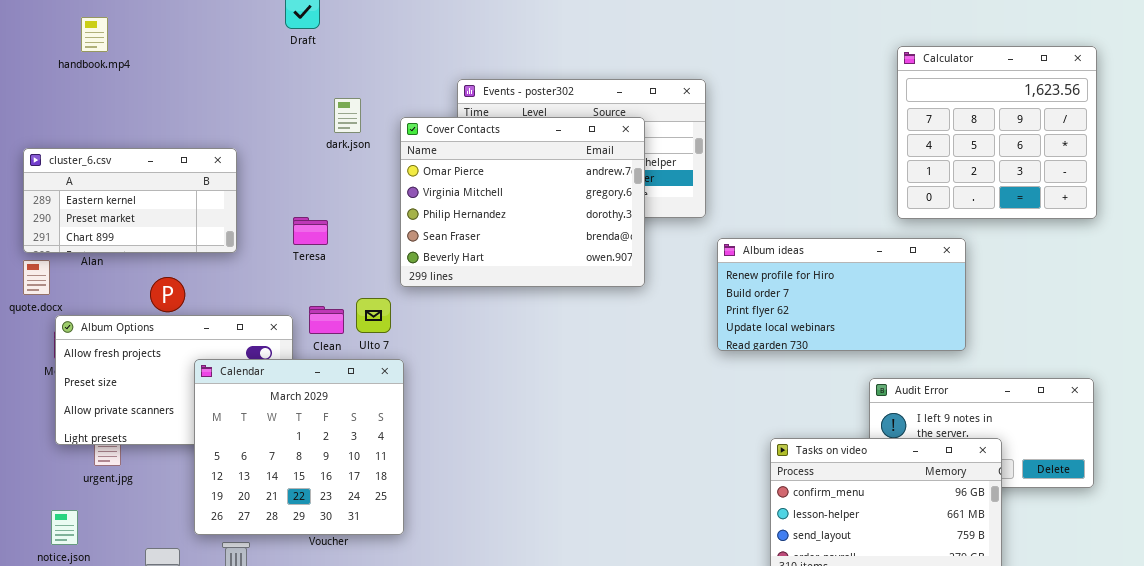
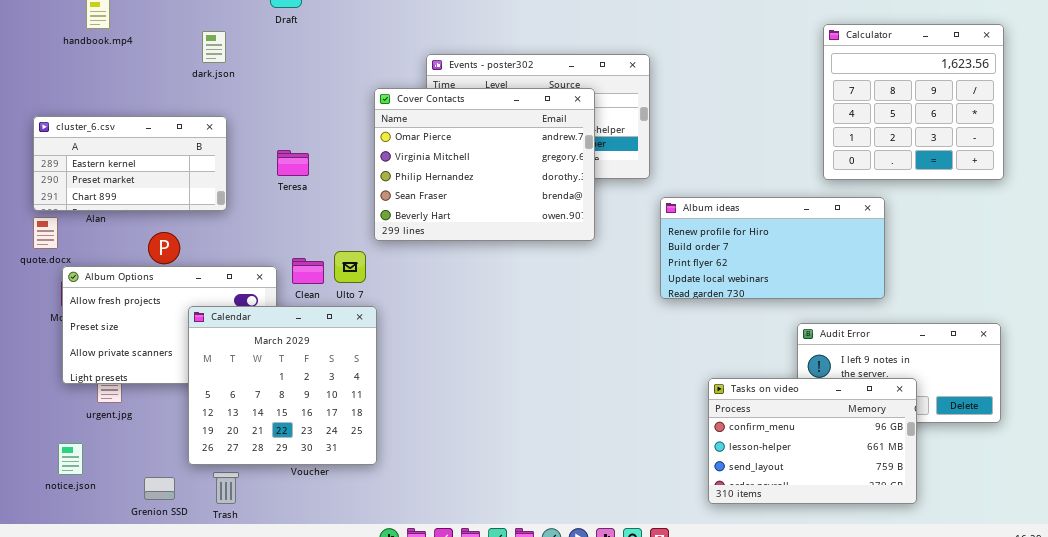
dark.json: [334,98,361,133] -> [202,31,226,63], moved
Teresa: [293,217,328,245] -> [277,150,309,176], moved

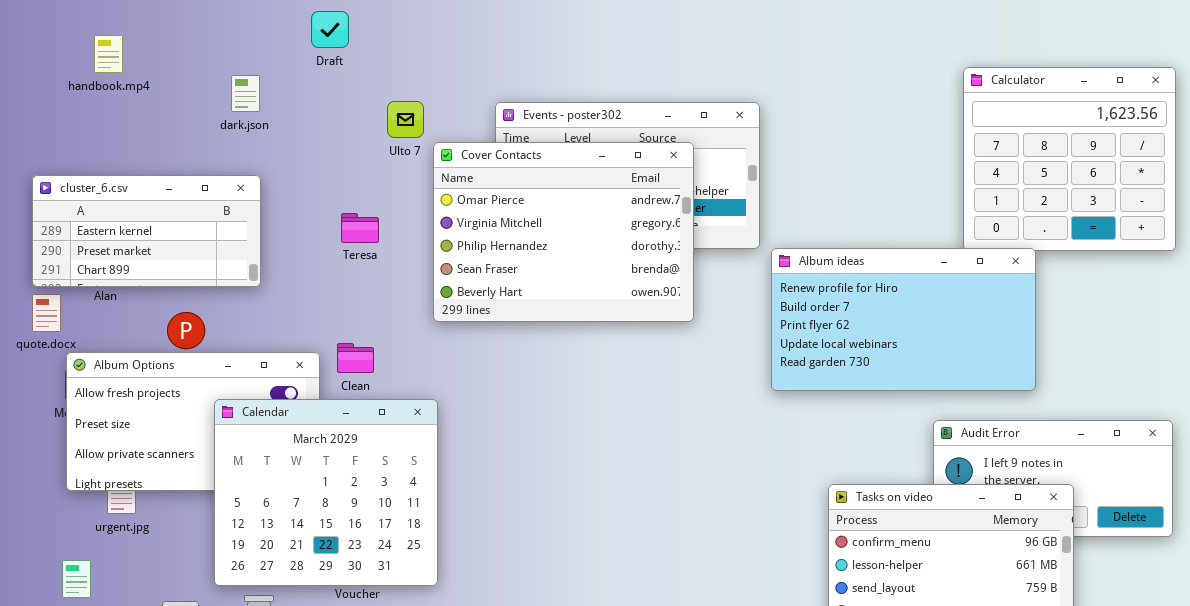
Teresa: [277,150,309,176] -> [341,213,379,243], moved
Album ideas: [660,197,885,299] -> [771,248,1036,391], resized
Ulto 7: [334,251,366,283] -> [387,101,424,138], moved

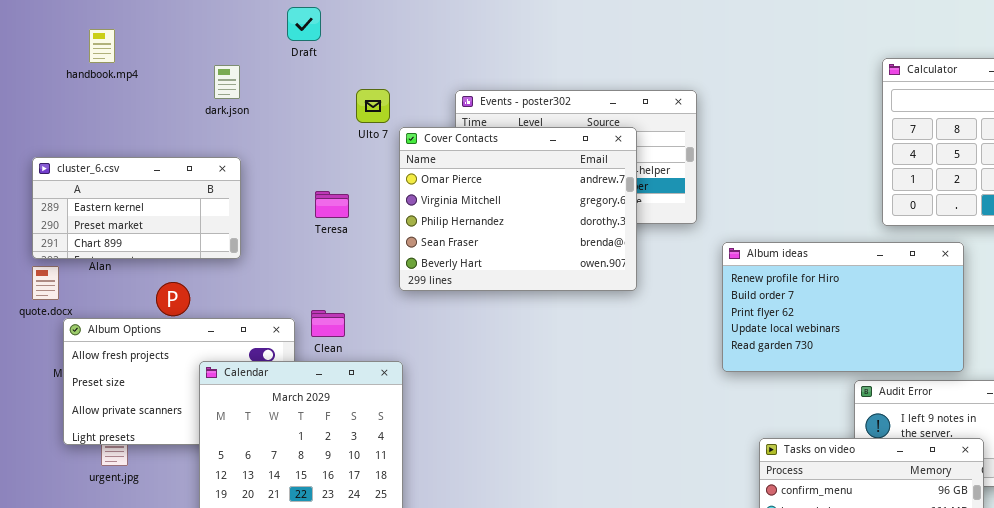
Album ideas: [771,248,1036,391] -> [722,242,964,372], moved

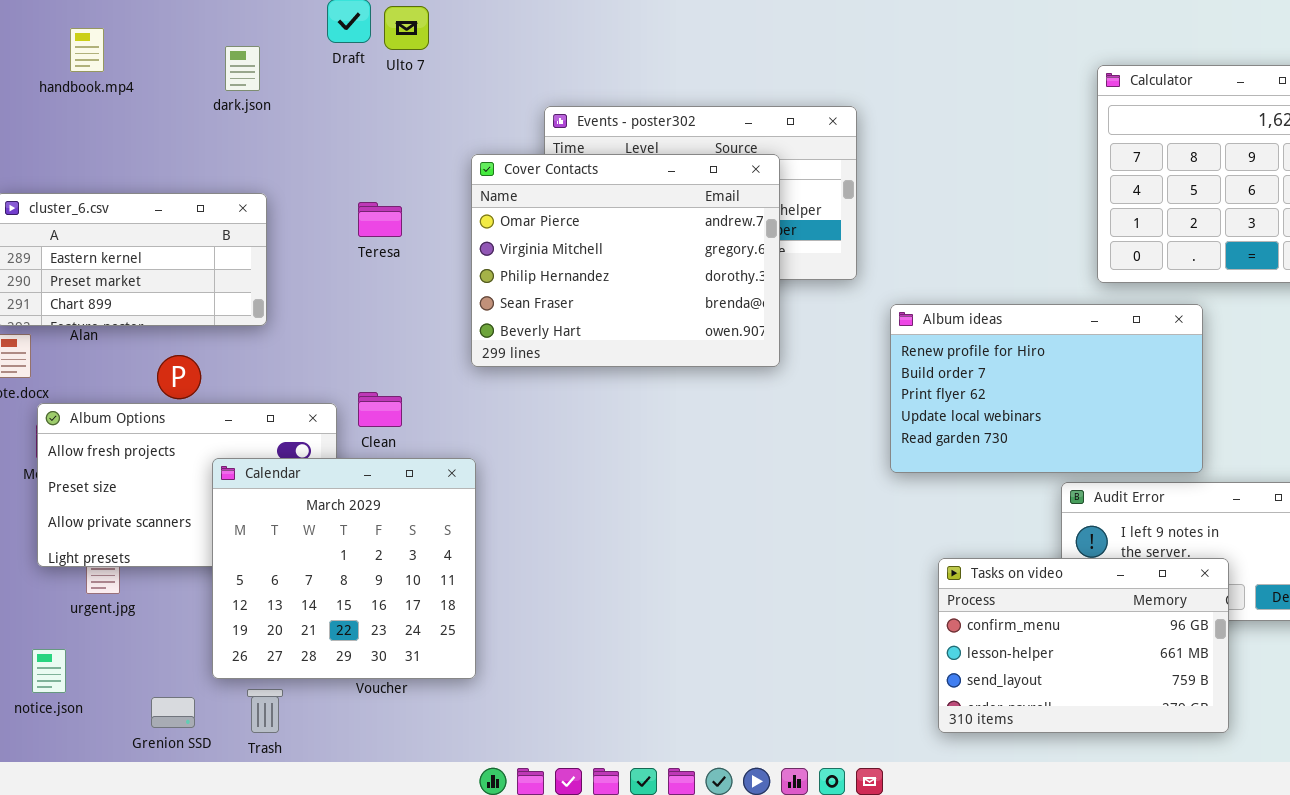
dark.json: [214,65,240,99] -> [225,46,260,91], moved
Ulto 7: [356,89,390,123] -> [384,6,429,50], moved
Teresa: [315,191,349,218] -> [358,202,402,237], moved

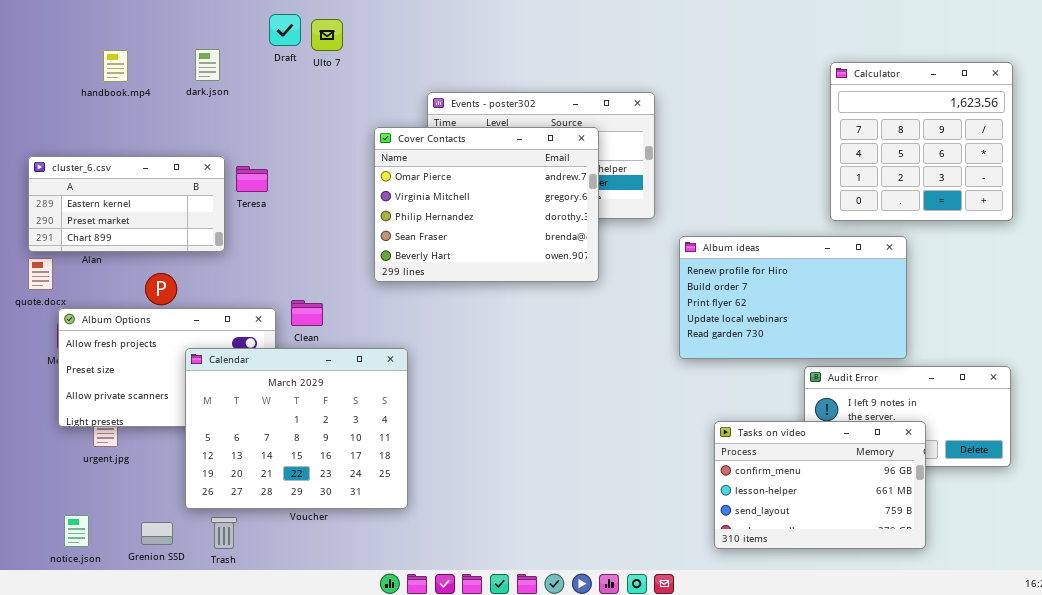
handbook.mp4: [70,28,104,72] -> [103,50,128,82], moved
Teresa: [358,202,402,237] -> [236,166,268,192], moved
Calendar: [212,458,476,679] -> [185,348,408,509], resized
notice.json: [32,649,66,693] -> [64,515,89,547], moved

